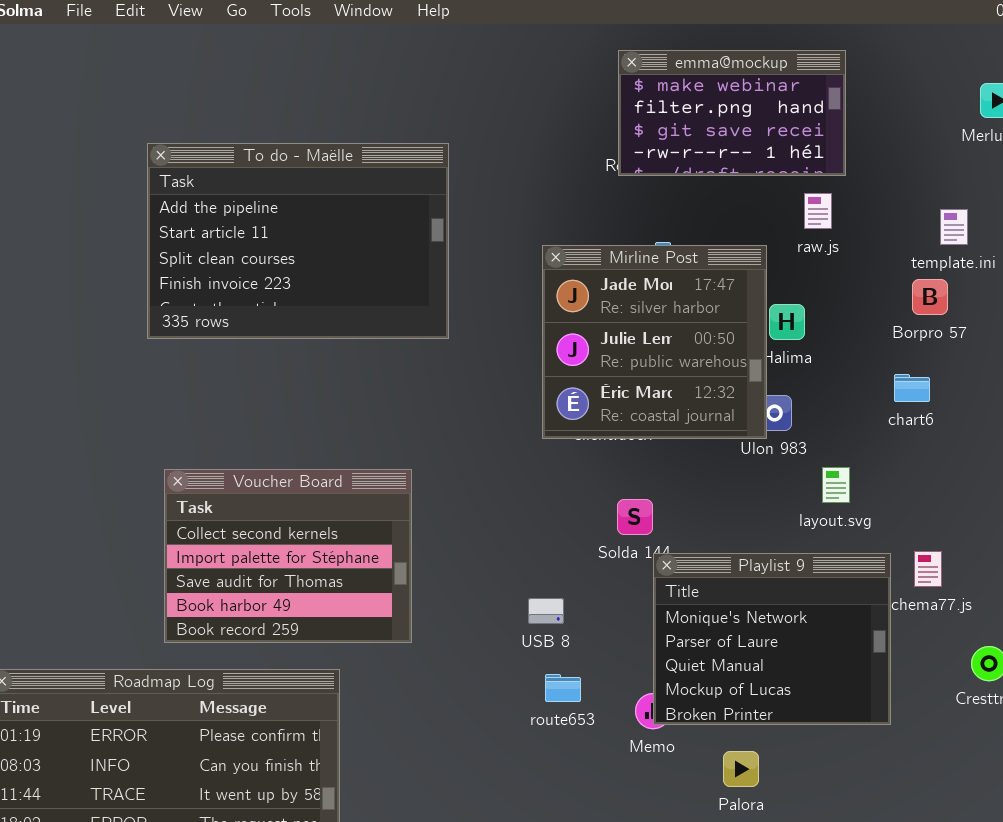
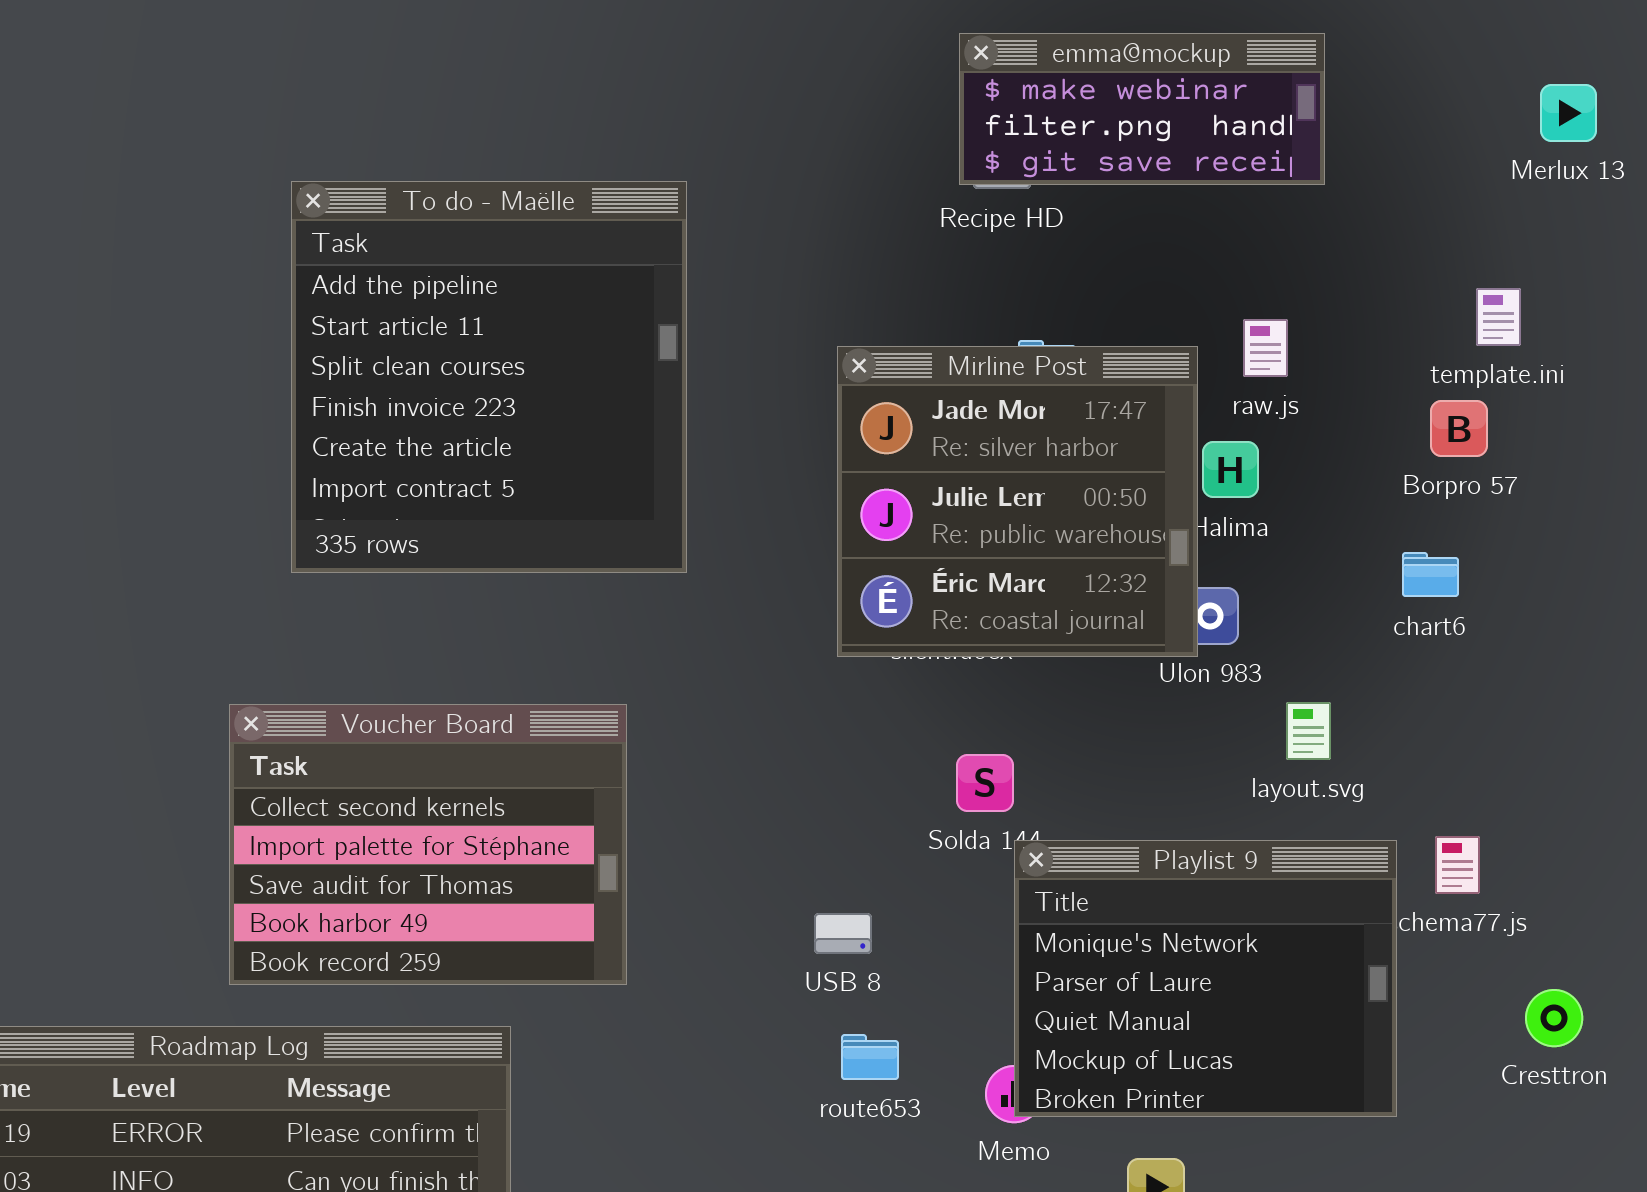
emma@mockup: [618,50,846,176] -> [959,33,1325,185], resized
To do - Maëlle: [147,143,449,339] -> [291,181,687,573], resized
raw.js: [804,193,832,229] -> [1243,319,1288,377], moved

